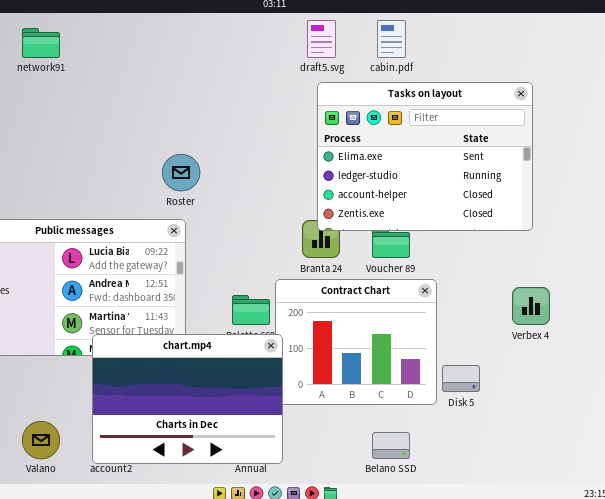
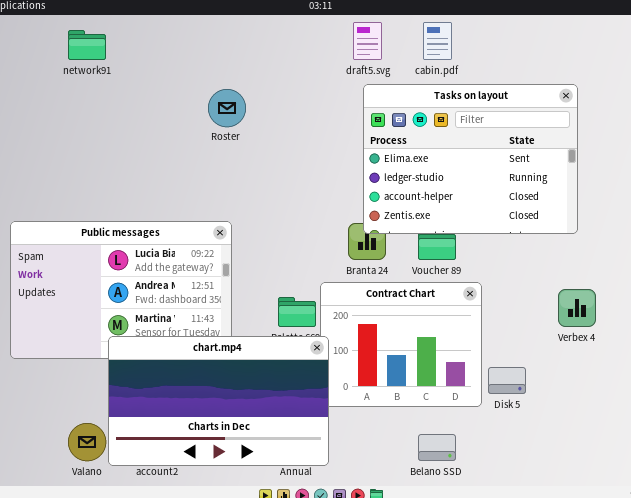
Roster: [162,154,200,191] -> [208,89,246,127], moved
chart.mp4: [92,334,283,464] -> [108,336,329,466], resized

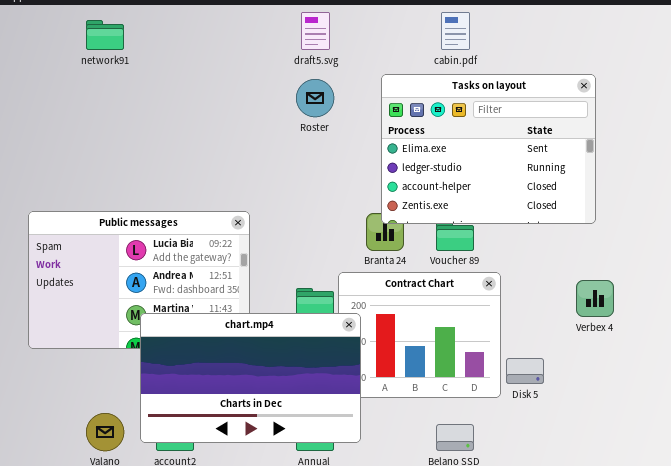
draft5.svg: [353,22,382,60] -> [301,12,330,50], moved
Roster: [208,89,246,127] -> [296,79,334,117], moved
chart.mp4: [108,336,329,466] -> [140,313,361,443], moved

